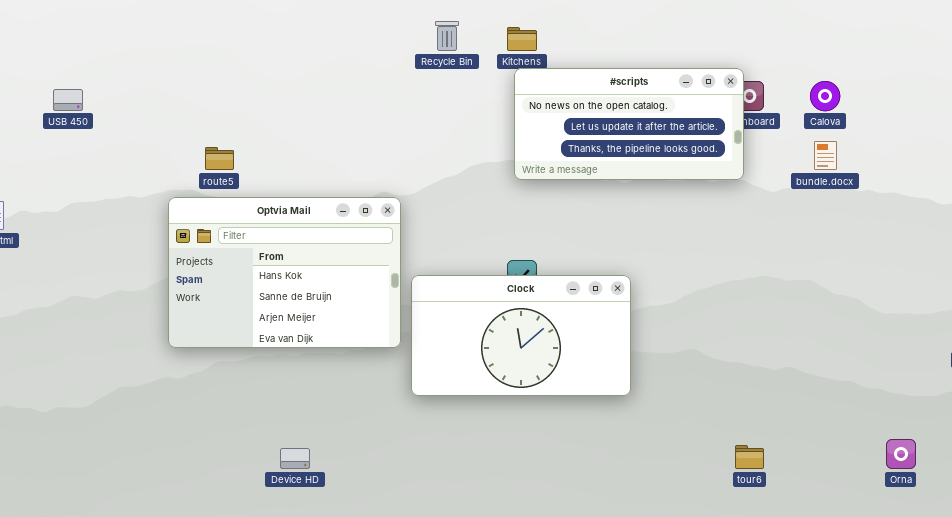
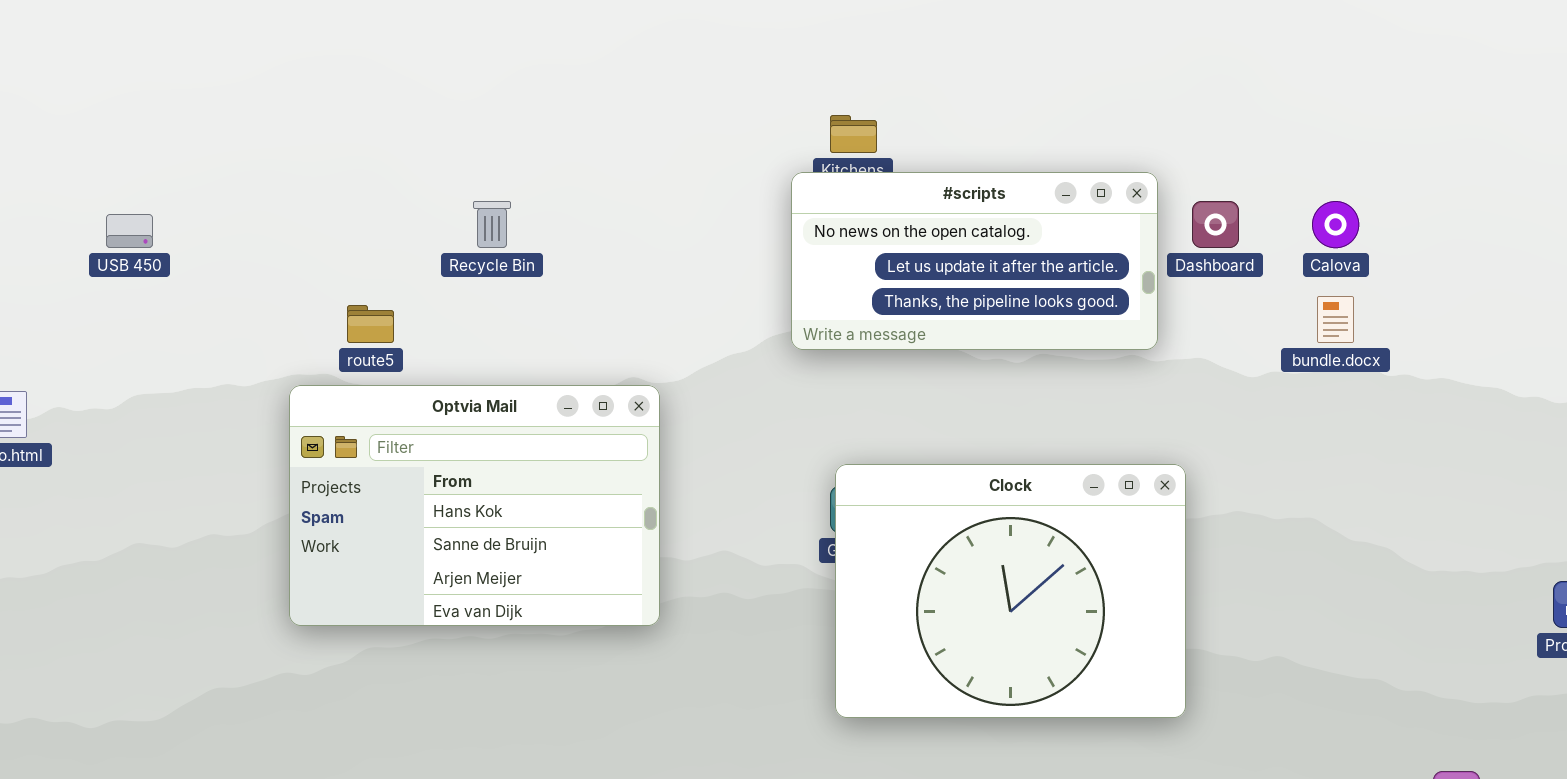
Recycle Bin: [435,21,459,51] -> [473,201,511,248], moved
#scripts: [514,68,744,180] -> [791,172,1158,350], moved
Clock: [411,275,631,396] -> [835,464,1186,718], moved, resized

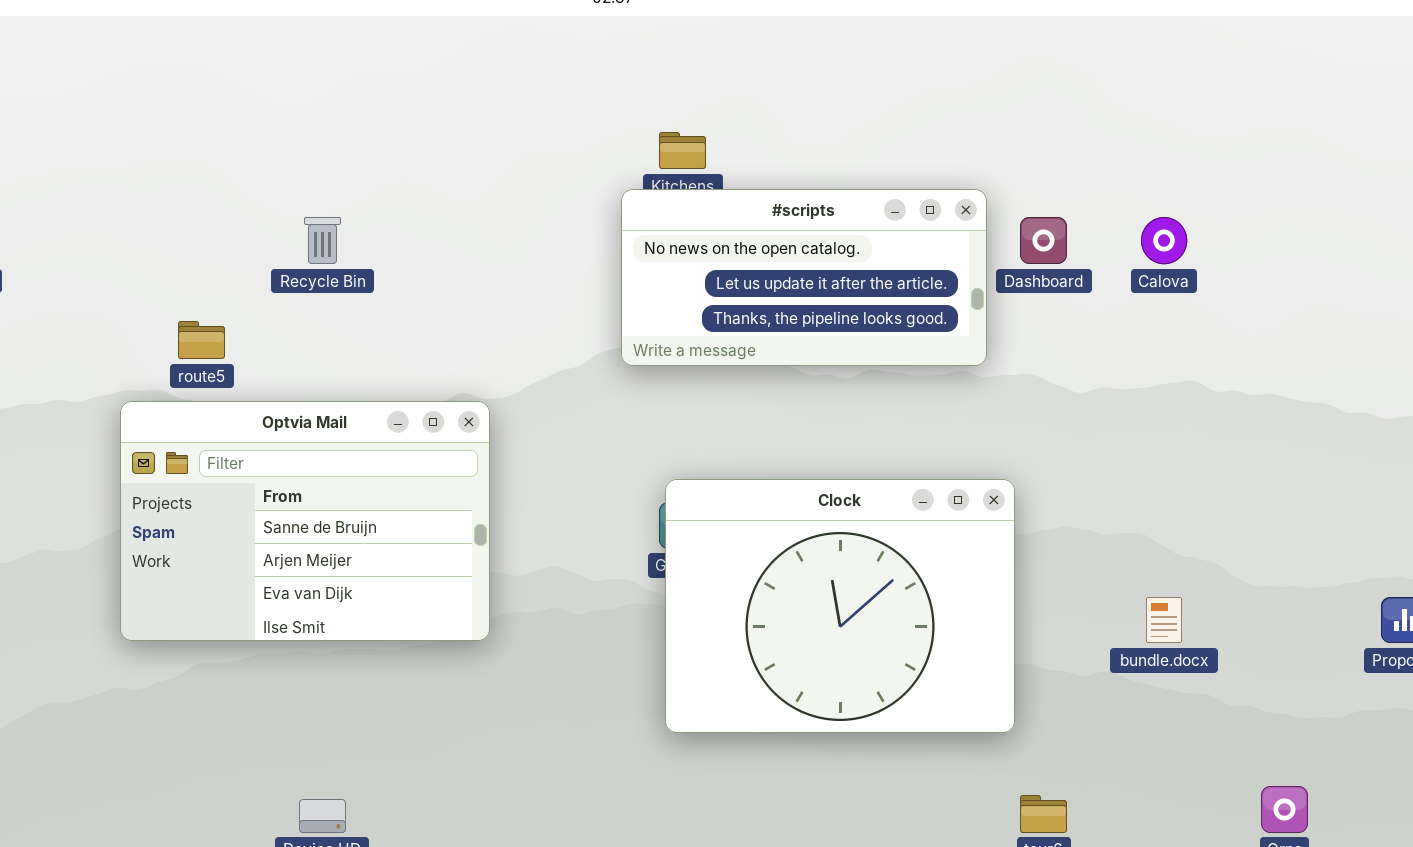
bundle.docx: [1317,296,1354,343] -> [1146,597,1182,643], moved
Optvia Mail: [289,385,660,626] -> [120,401,490,641], scrolled down 1 row

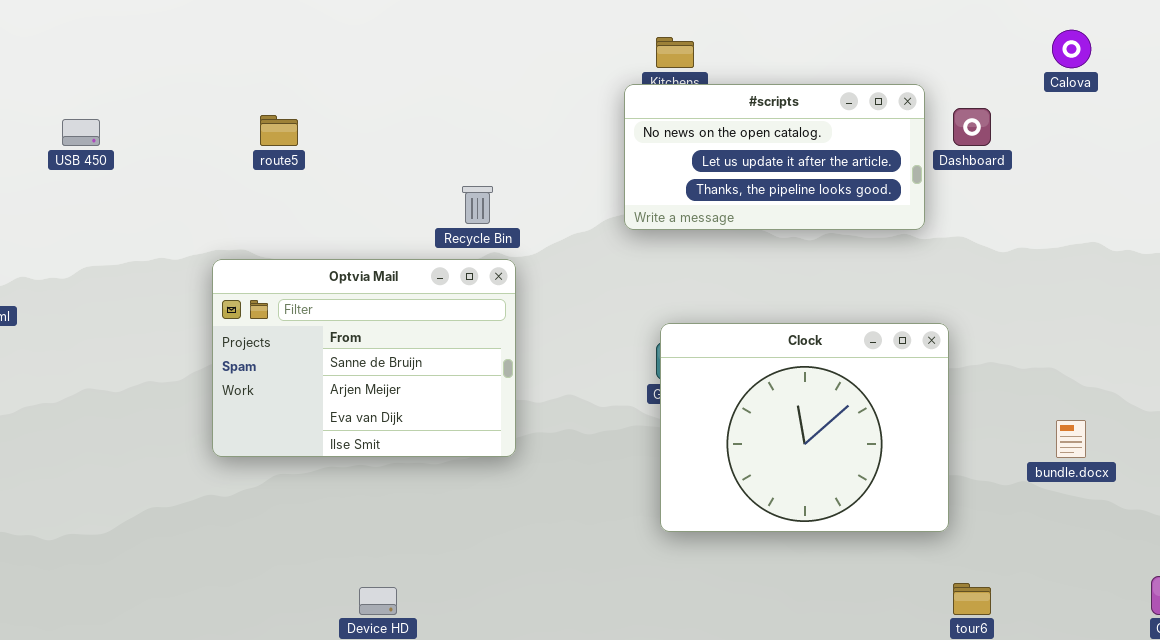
Recycle Bin: [304,217,341,264] -> [462,186,493,224], moved
Calova: [1141,217,1187,264] -> [1052,30,1091,68], moved
route5: [178,321,225,359] -> [260,115,298,146], moved

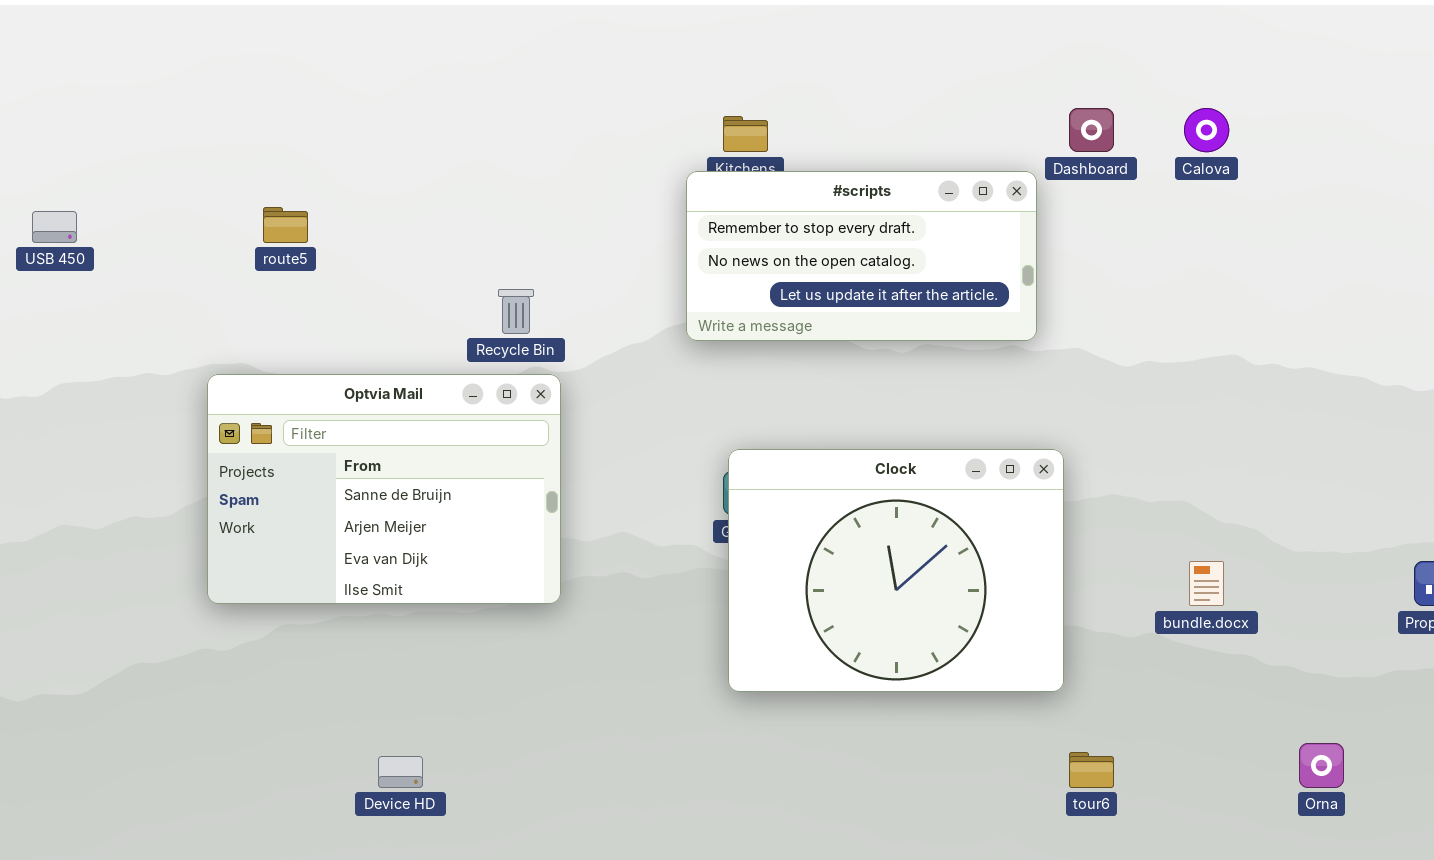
#scripts: [624,84,925,230] -> [686,171,1037,341], scrolled up 1 row
Dashboard: [953,108,991,146] -> [1069,108,1114,152], moved

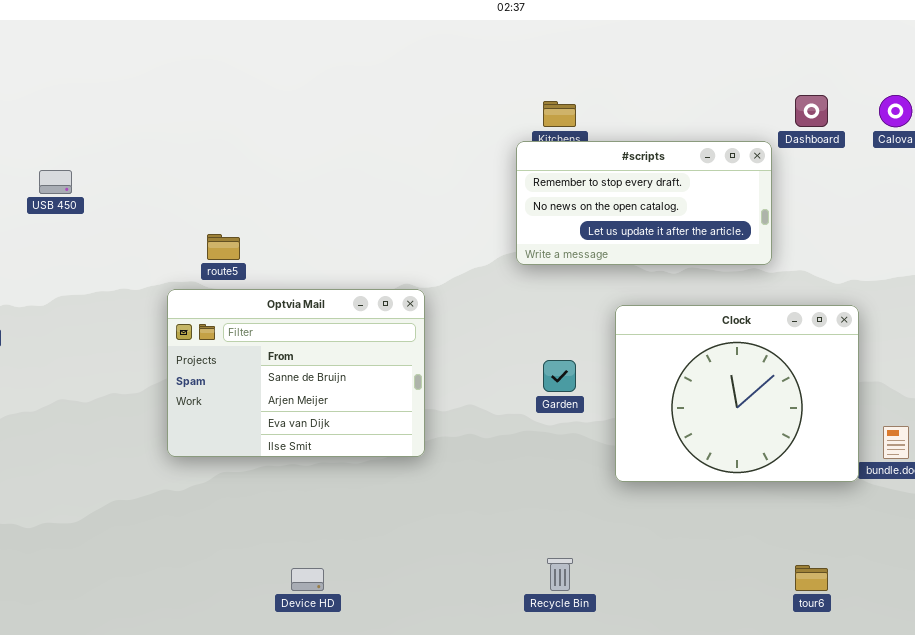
route5: [263,207,308,243] -> [207,234,240,260], moved
Recycle Bin: [498,289,534,334] -> [547,558,573,591], moved
Clock: [728,449,1064,692] -> [615,305,859,482], moved

